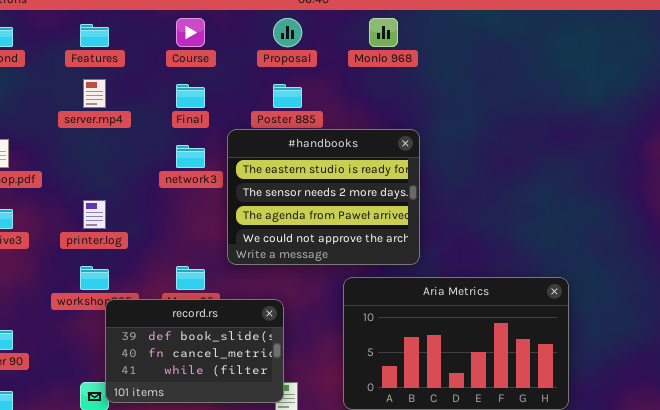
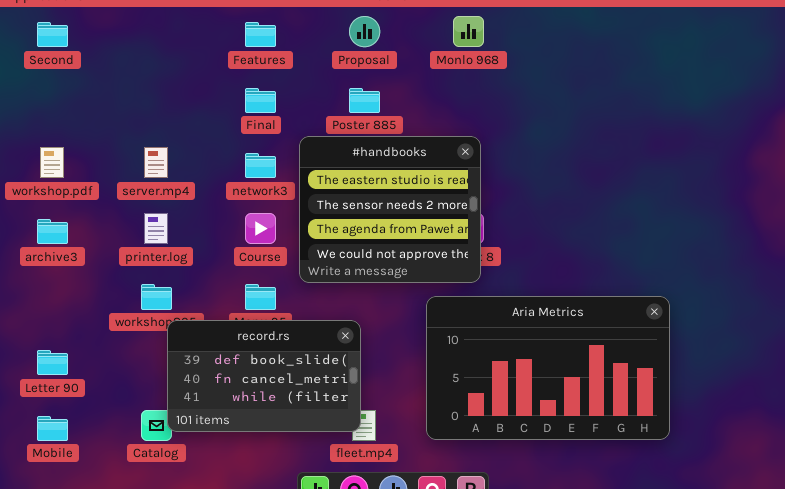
Course: [176,18,205,47] -> [245,213,276,244], moved
Features: [80,24,109,47] -> [245,22,276,47], moved
server.mp4: [83,79,106,108] -> [144,147,168,178], moved
#handbooks: [227,129,420,265] -> [299,136,481,283], resized

